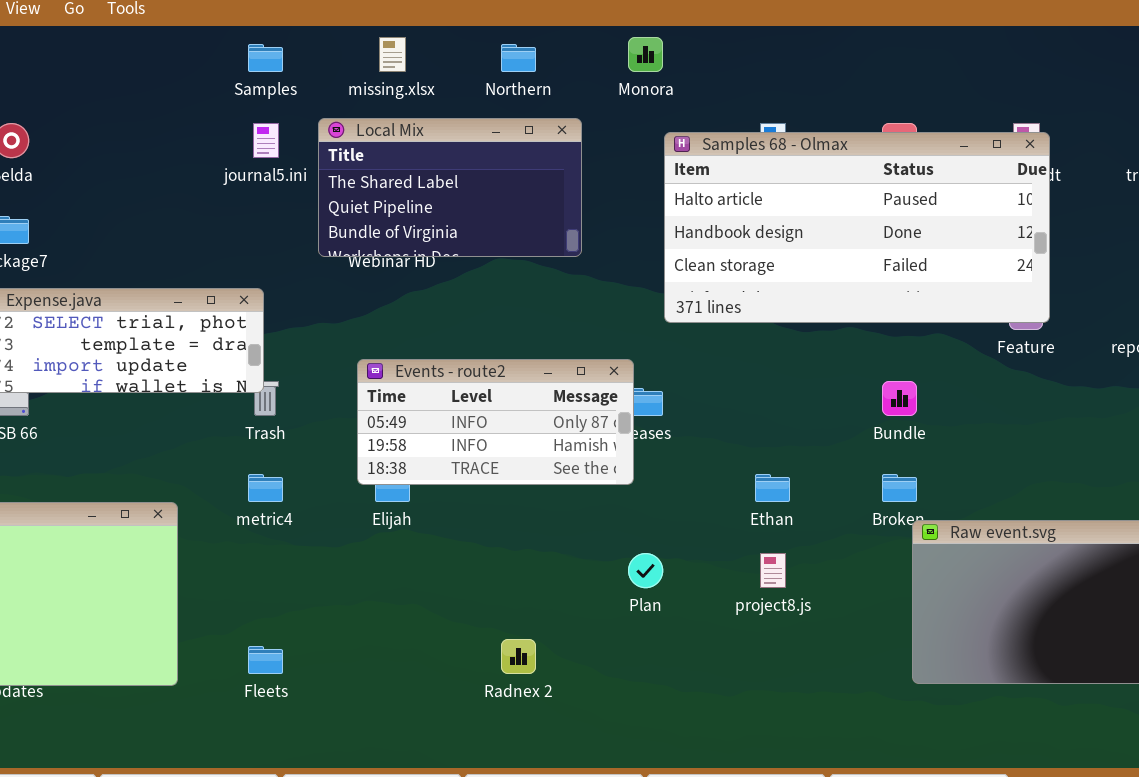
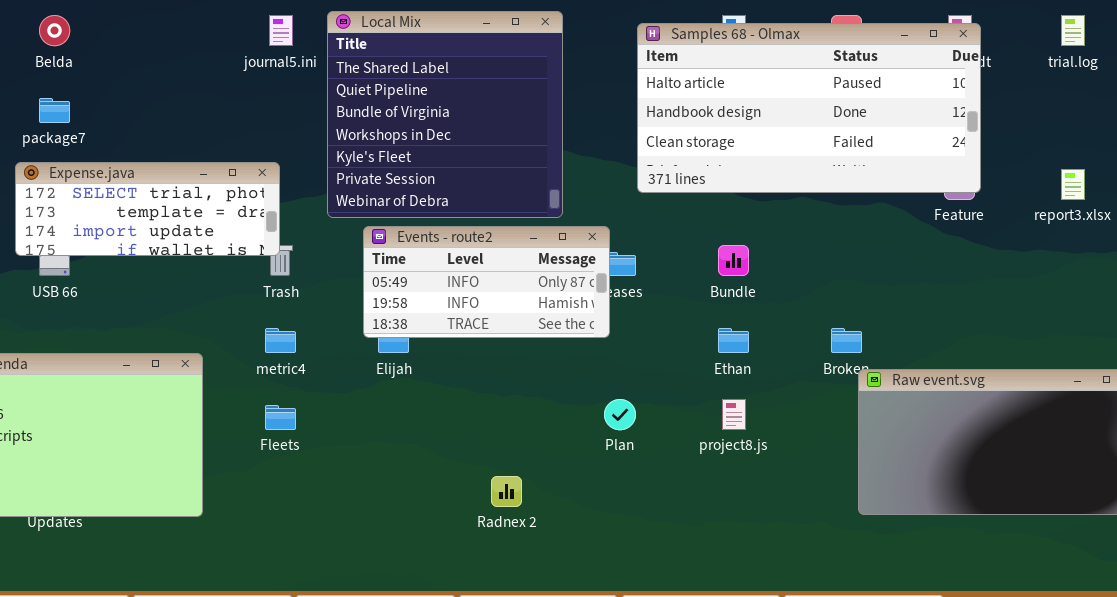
Local Mix: [318,118,582,257] -> [327,11,563,218], resized
Bundle: [882,381,917,416] -> [718,245,749,276], moved
Fleets: [248,646,283,674] -> [265,405,296,430], moved

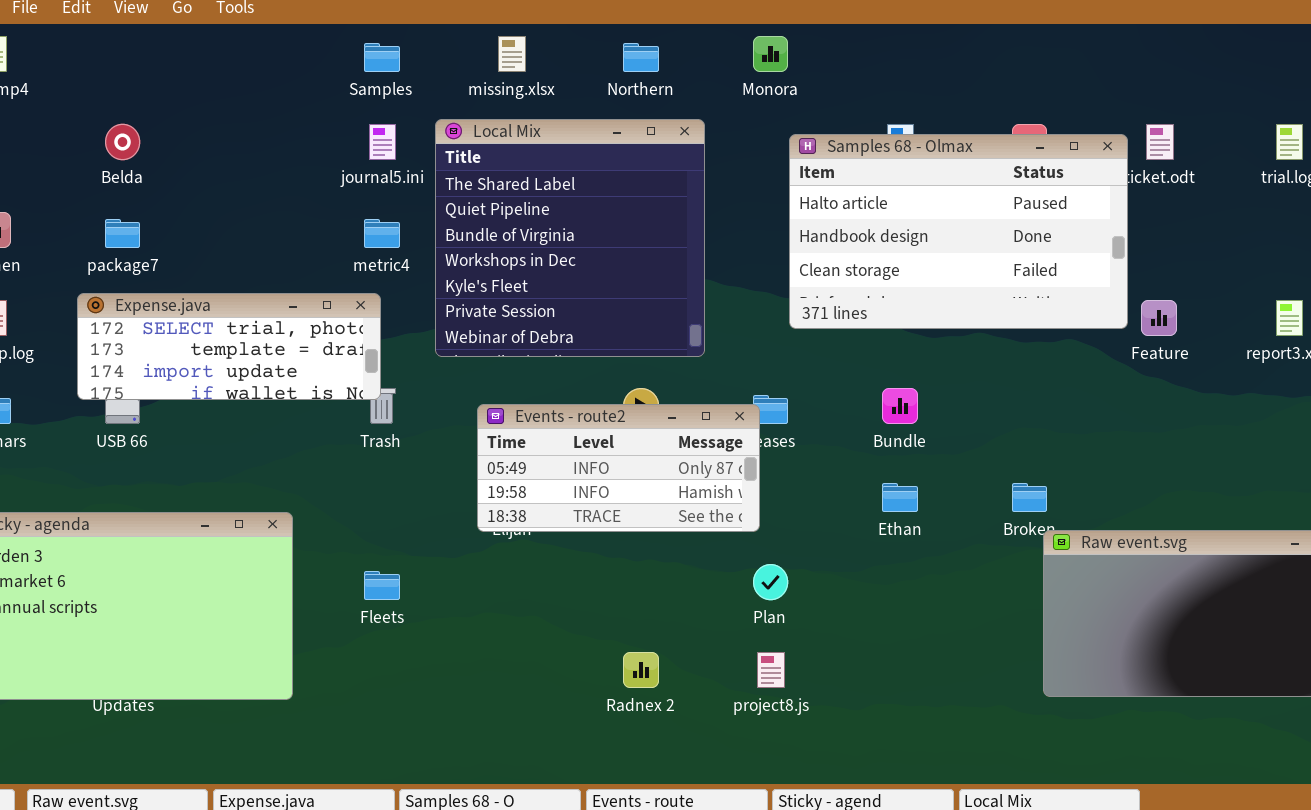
Samples 68 - Olmax: [637,23,981,193] -> [789,134,1128,329], resized
Events - route2: [363,226,610,338] -> [477,404,760,532], moved
metric4: [265,328,296,353] -> [364,219,400,248], moved
project8.js: [722,399,746,430] -> [757,652,785,688], moved

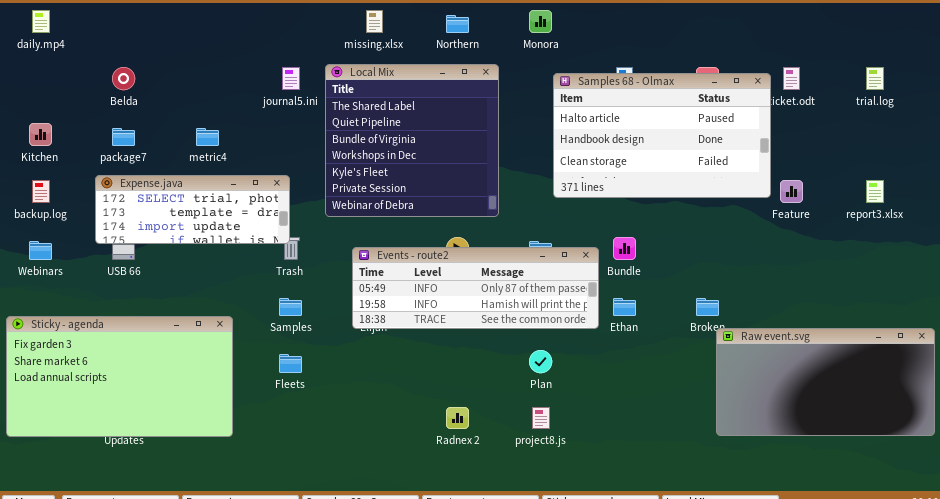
Samples: [364,43,400,72] -> [279,298,302,316], moved
metric4: [364,219,400,248] -> [196,128,219,146], moved
Events - route2: [477,404,760,532] -> [352,247,599,329], resized

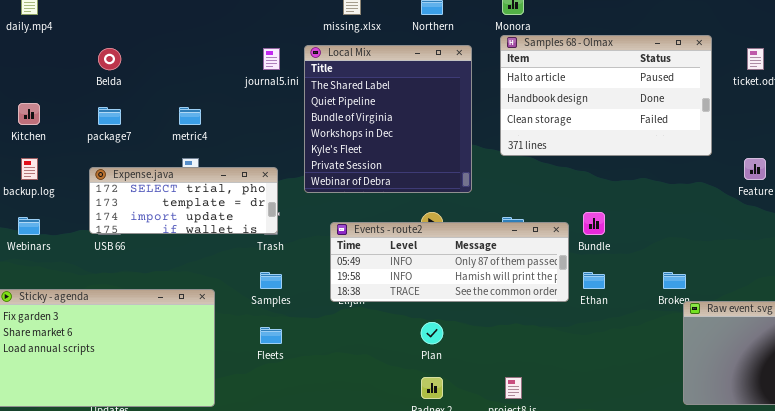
Samples 68 - Olmax: [553,73,771,198] -> [500,35,712,156], moved
Expense.java: [95,175,290,244] -> [89,167,278,234], moved
Plan: [529,350,552,373] -> [421,322,443,344], moved

